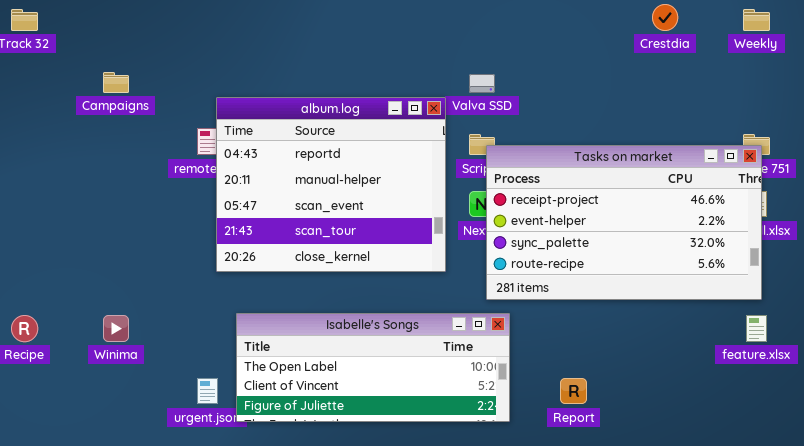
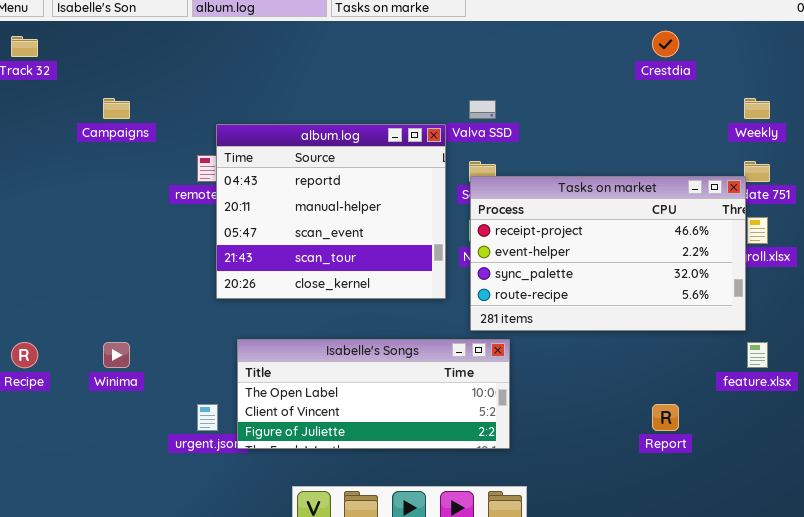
Weekly: [743,9,770,31] -> [744,98,770,119], moved
Tasks on market: [486,145,762,300] -> [470,176,746,331], moved
Report: [560,378,587,404] -> [652,404,679,431], moved

